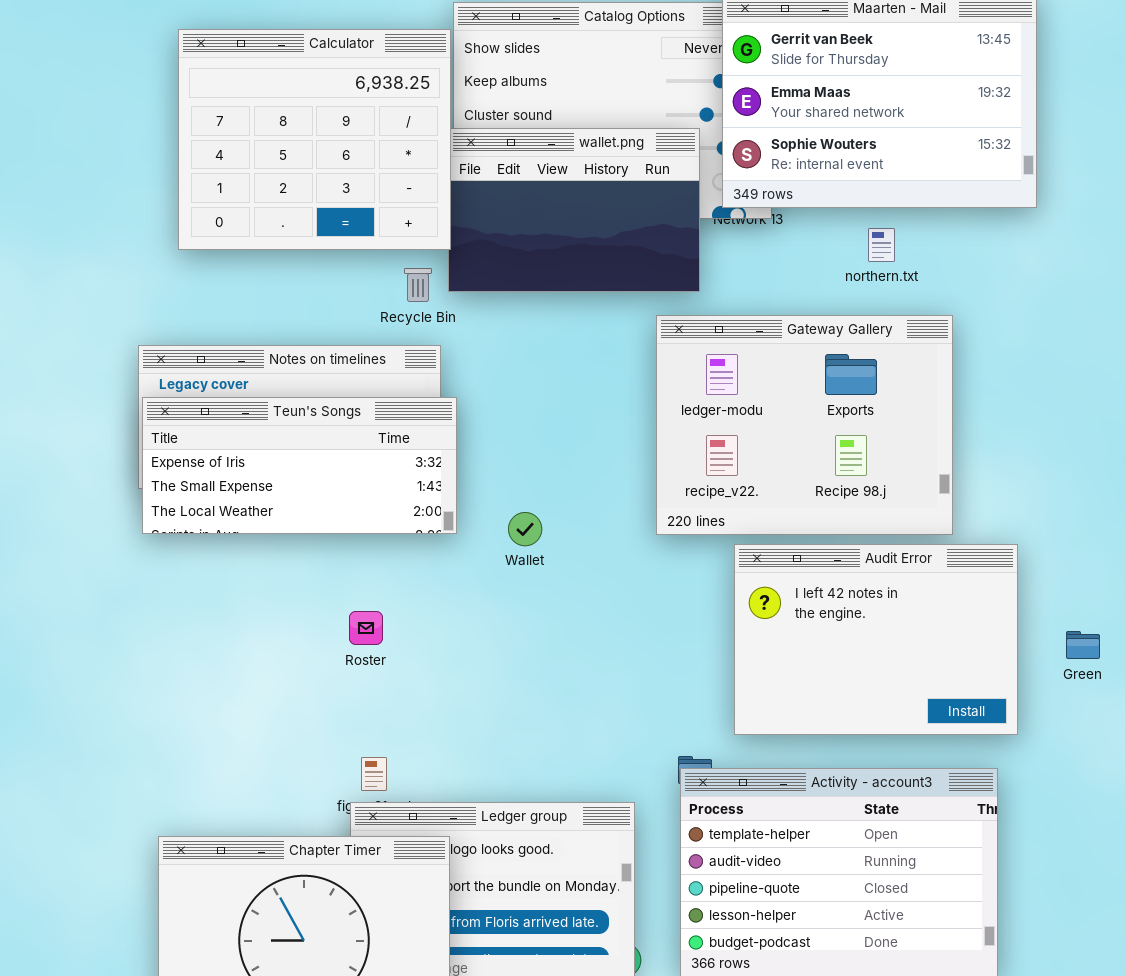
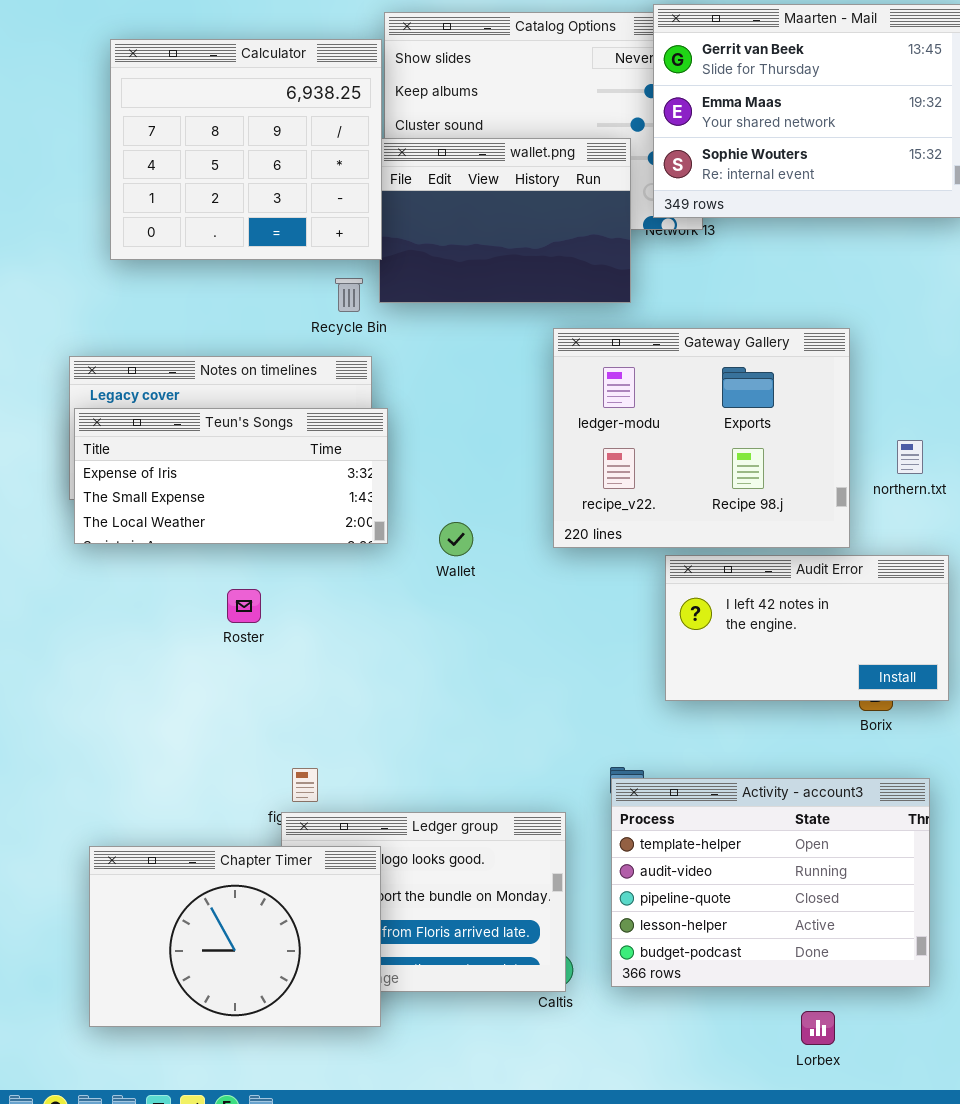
northern.txt: [868,228,895,262] -> [897,440,923,474], moved
Gateway Gallery: [656,315,953,535] -> [553,328,850,548], moved
Audit Error: [734,544,1018,735] -> [665,555,949,701], resized
Roster: [349,611,383,645] -> [227,589,261,623], moved

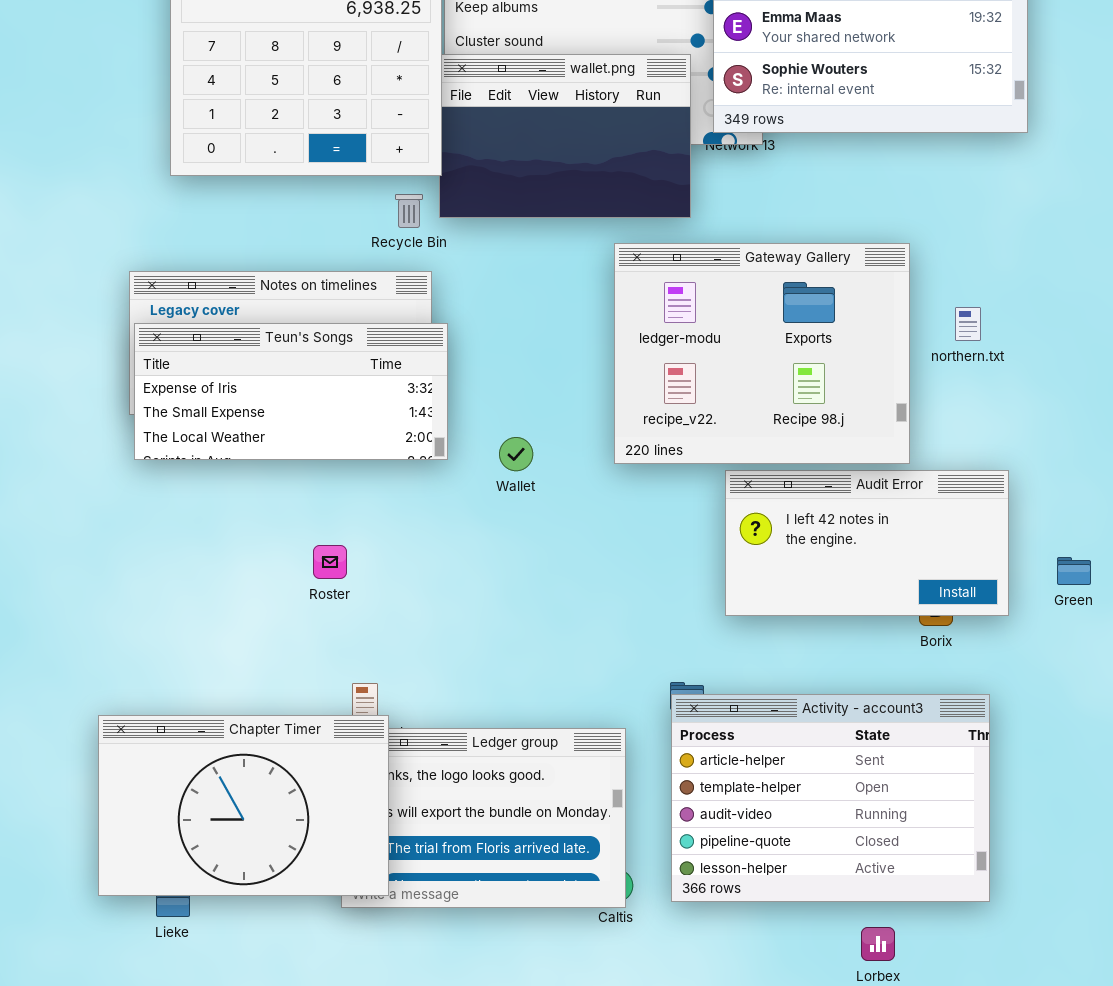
northern.txt: [897,440,923,474] -> [955,307,981,341], moved
Roster: [227,589,261,623] -> [313,545,347,579], moved
Activity - account3: [611,778,930,987] -> [671,694,990,902], scrolled up 1 row
Chapter Timer: [89,846,381,1027] -> [98,715,389,896], moved

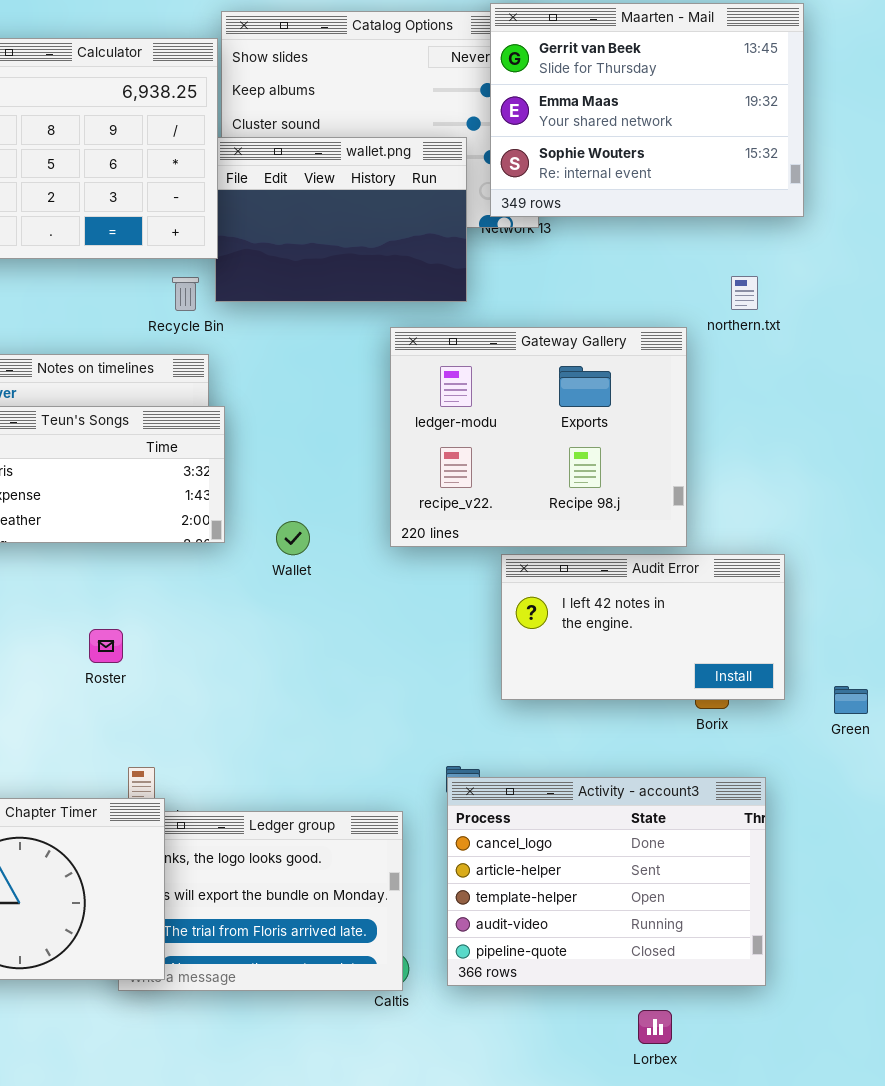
northern.txt: [955,307,981,341] -> [731,276,758,310], moved
Green: [1057,557,1091,585] -> [834,686,868,714], moved
Activity - account3: [671,694,990,902] -> [447,777,766,986], scrolled up 1 row

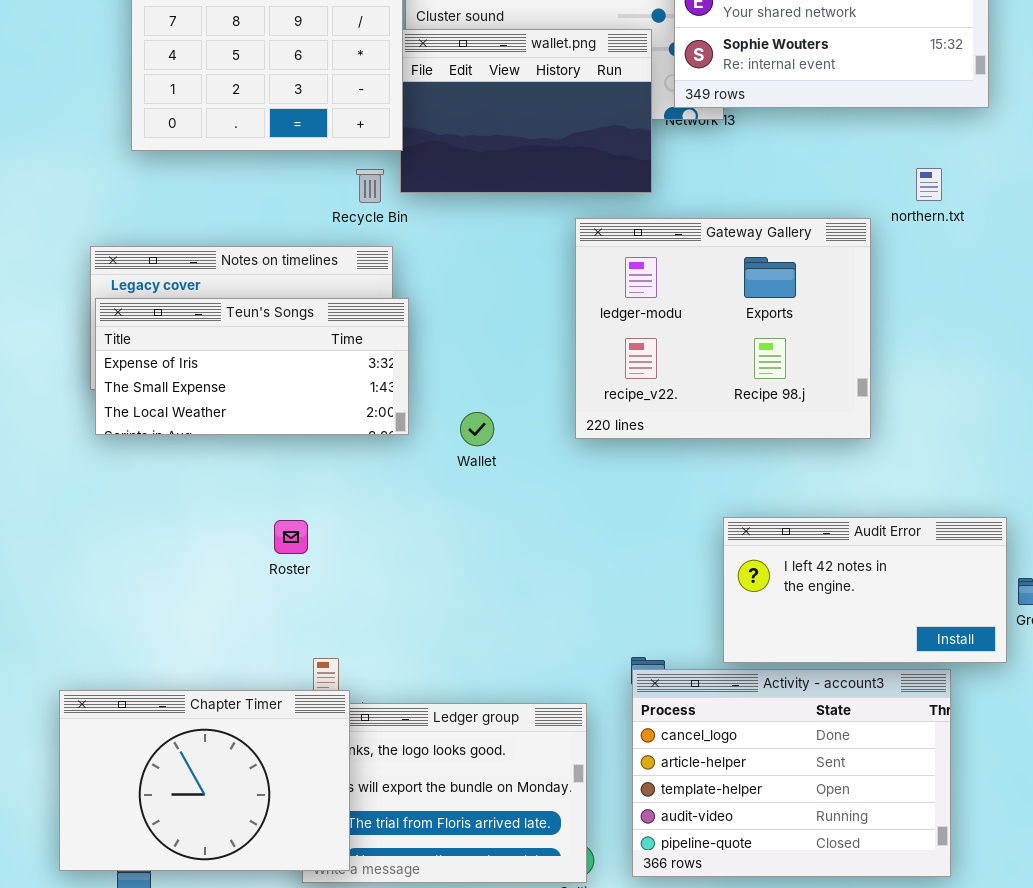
Audit Error: [501,554,785,700] -> [723,517,1007,663], moved

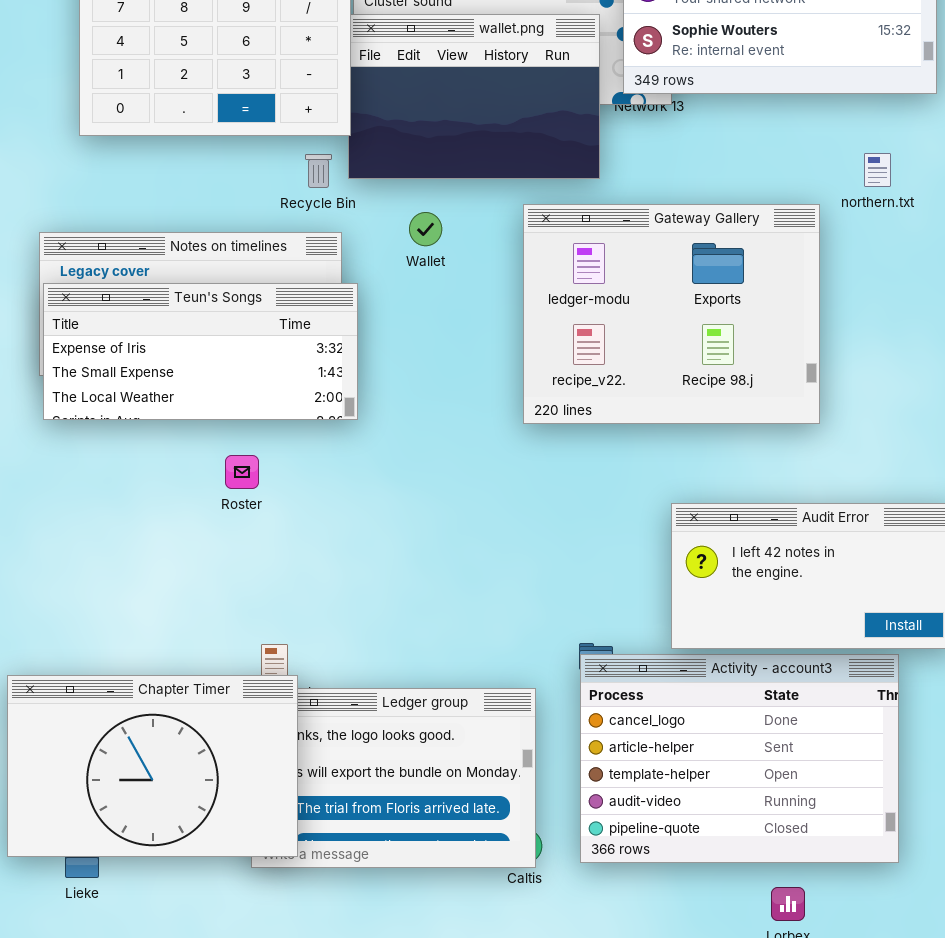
Wallet: [460,412,494,446] -> [409,212,442,246], moved
Roster: [274,520,308,554] -> [225,455,259,489], moved

